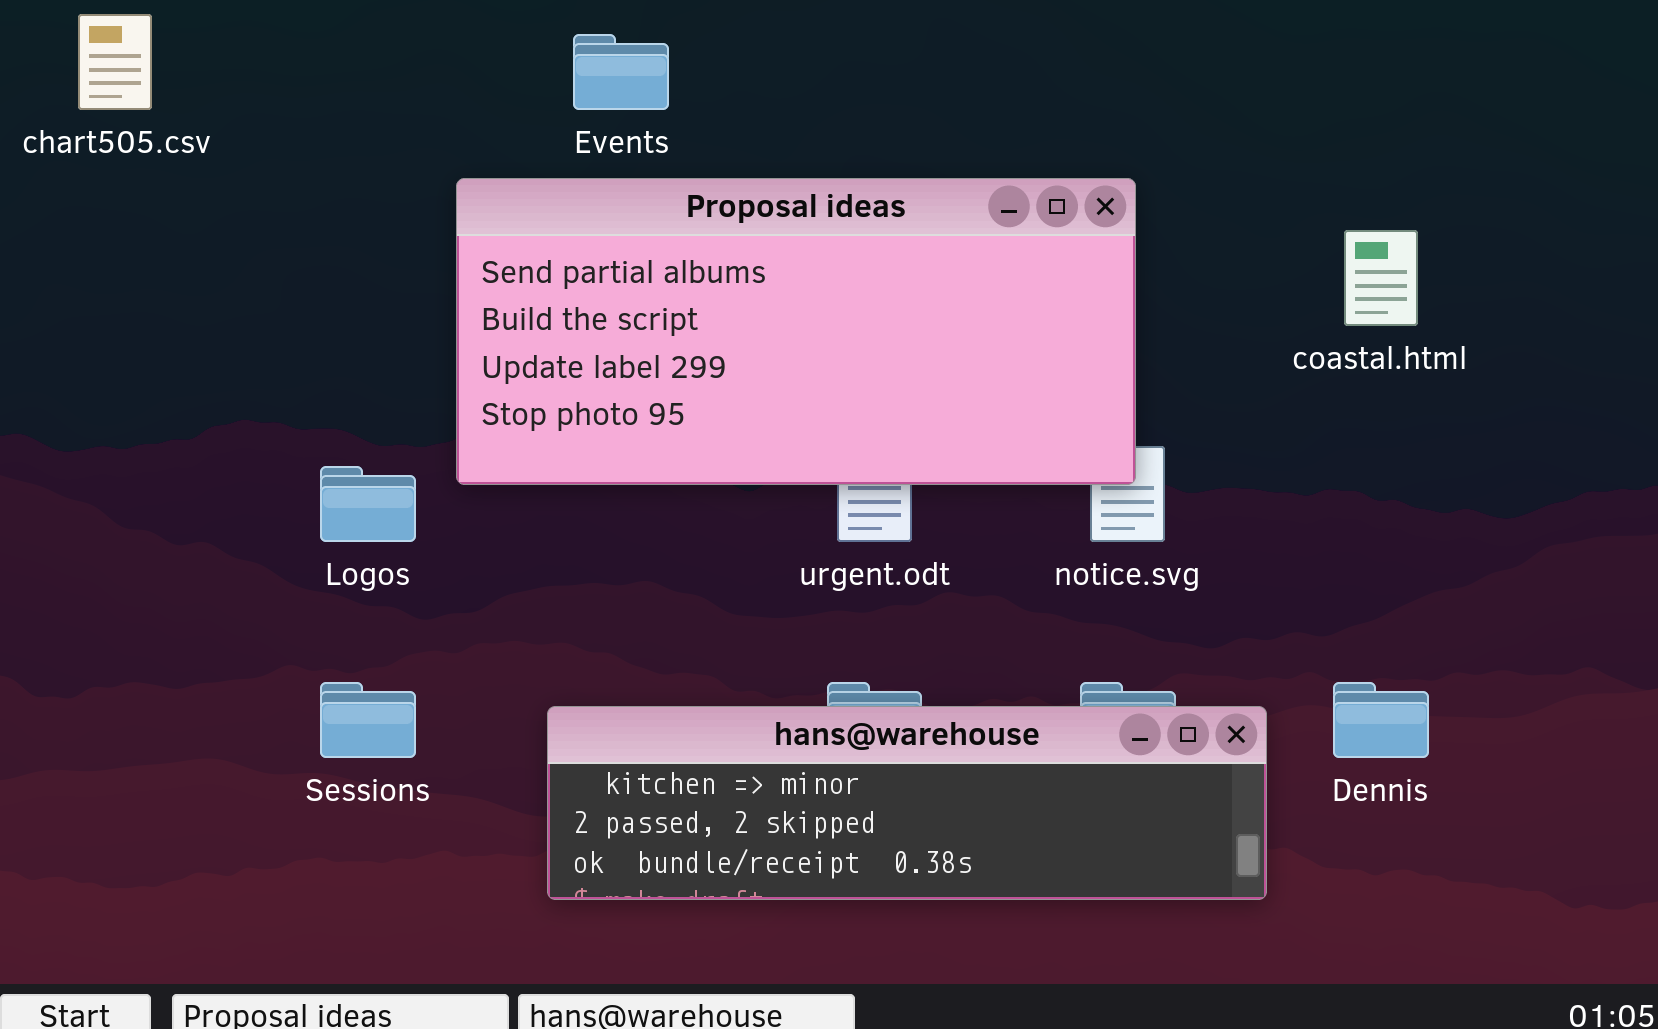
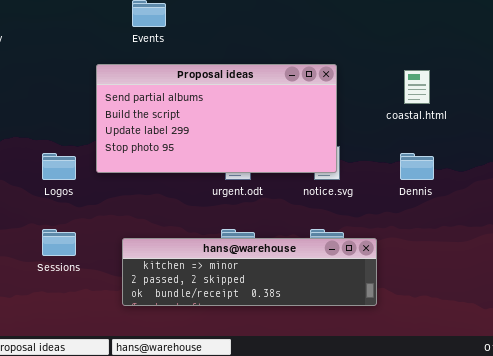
Proposal ideas: [456,178,1136,485] -> [96,64,337,173], moved
Dennis: [1333,682,1429,758] -> [400,153,434,180], moved

